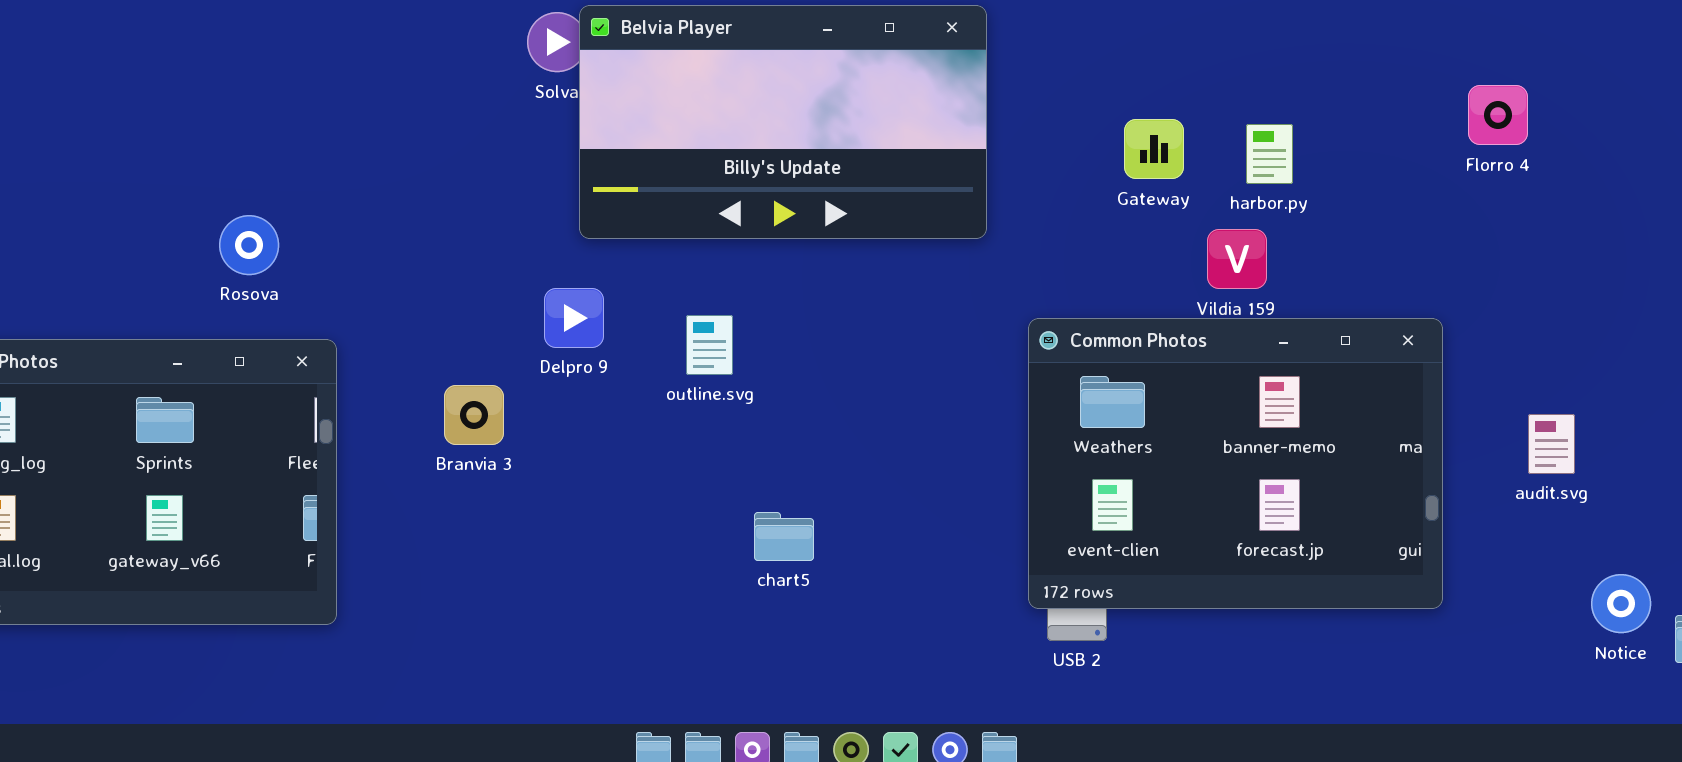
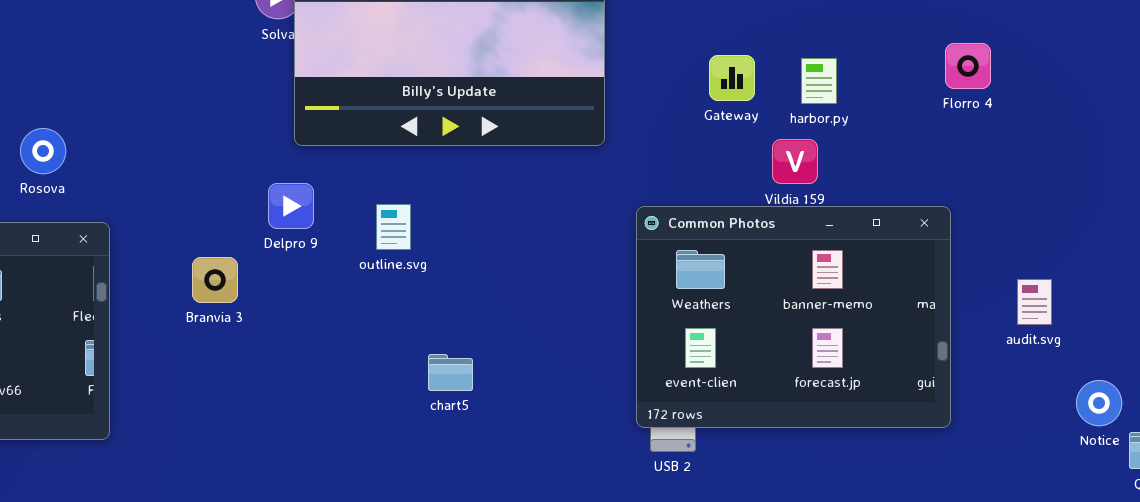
Florro 4: [1468,85,1528,145] -> [945,43,991,89], moved
Notice: [1591,574,1651,633] -> [1076,380,1122,426], moved

